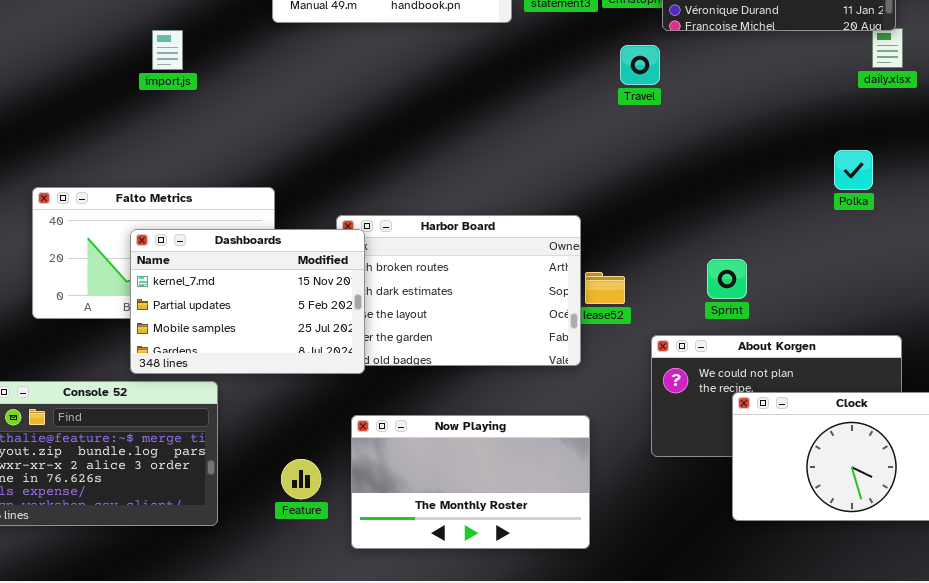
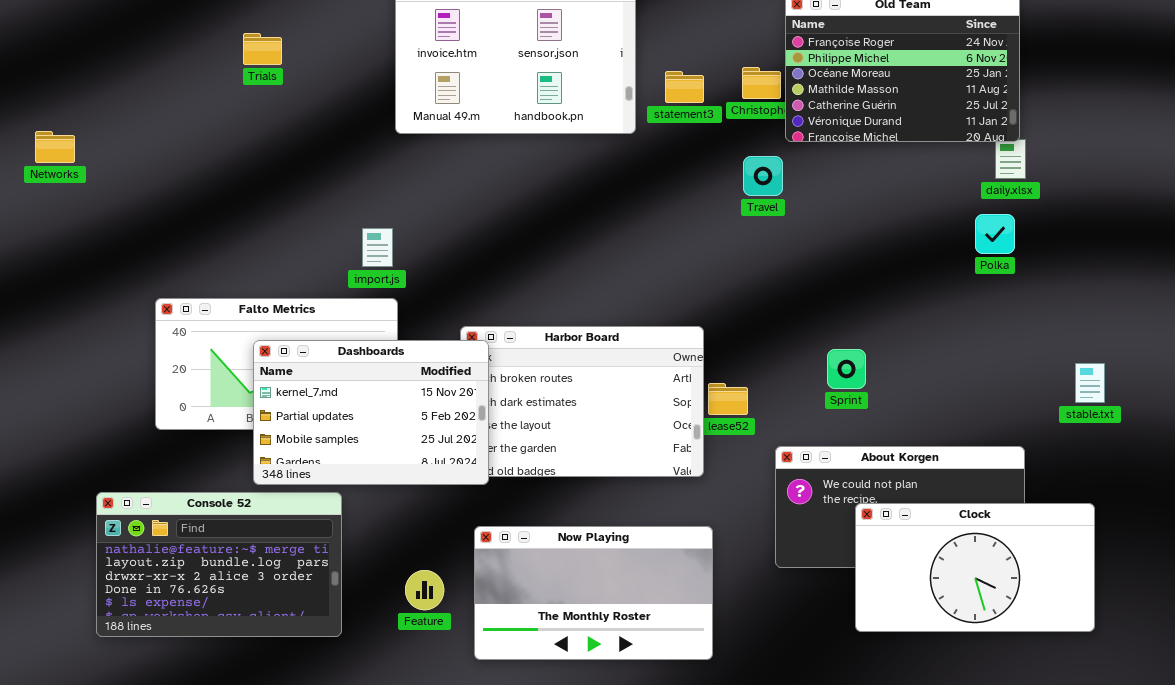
import.js: [152,30,183,70] -> [362,228,393,267], moved
Polka: [834,150,873,190] -> [975,214,1015,254], moved
Sprint: [707,259,747,299] -> [827,349,866,389], moved

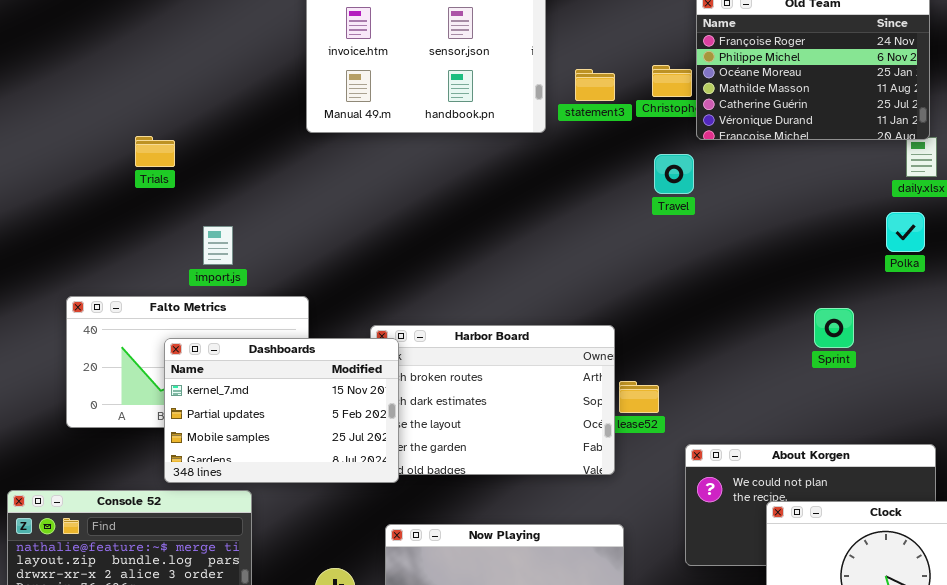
Trials: [243,33,282,65] -> [135,136,175,167], moved
import.js: [362,228,393,267] -> [203,226,233,265], moved
Sprint: [827,349,866,389] -> [814,308,854,348], moved

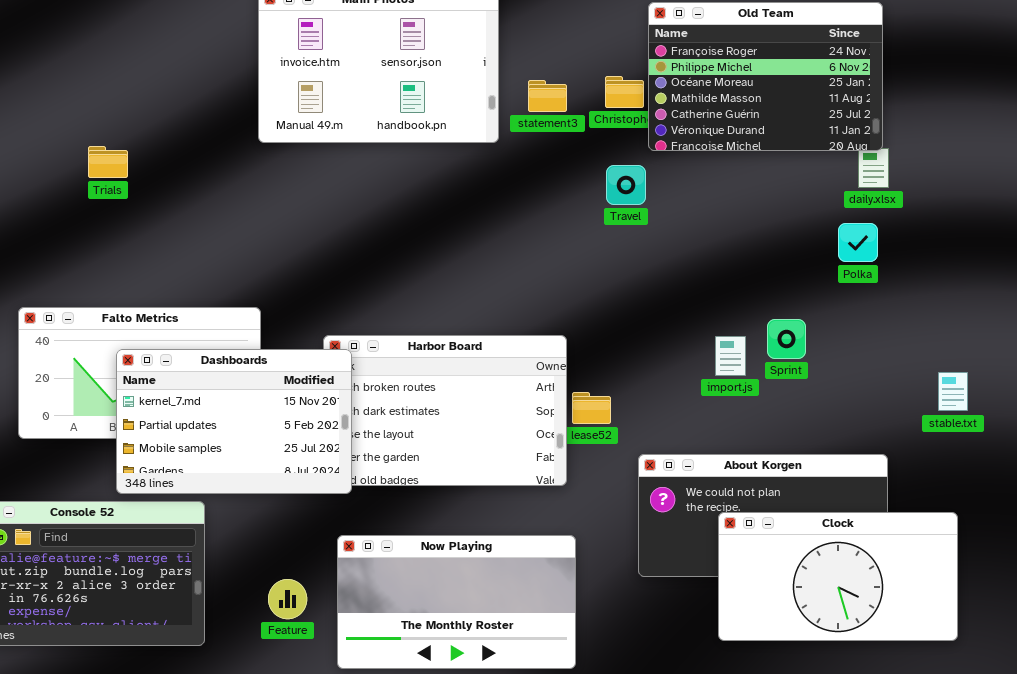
import.js: [203,226,233,265] -> [715,336,746,376], moved

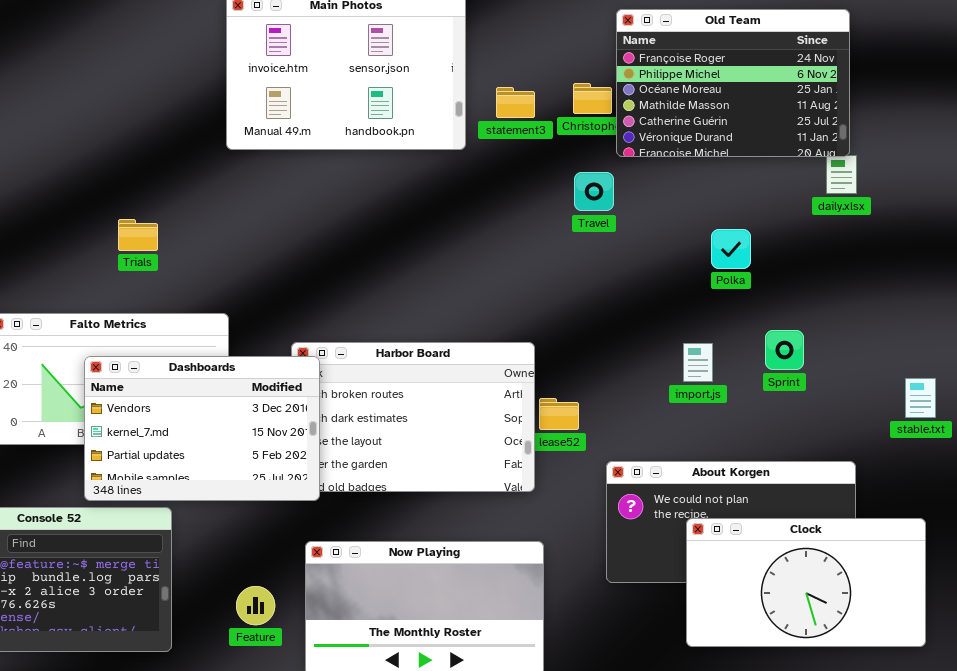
Trials: [88,146,128,178] -> [118,219,158,251], moved
Polka: [838,223,878,262] -> [711,229,751,269], moved
Sprint: [767,319,806,359] -> [765,330,804,370], moved
Dashboards: [116,349,352,494] -> [84,356,320,501], scrolled up 1 row

